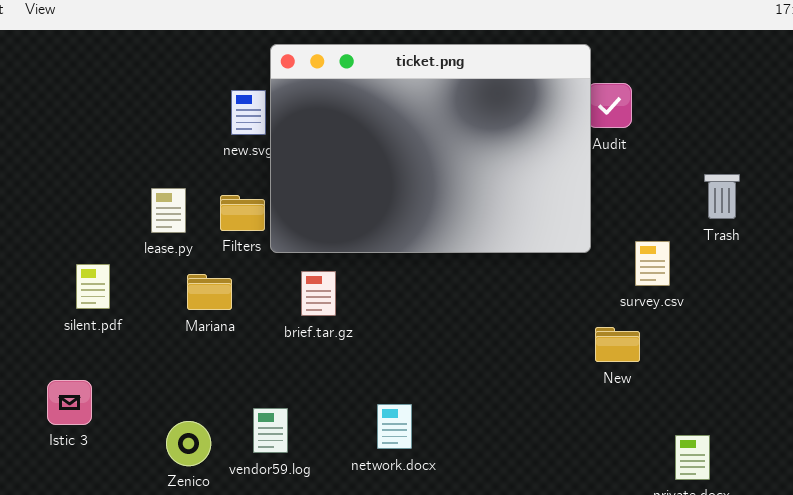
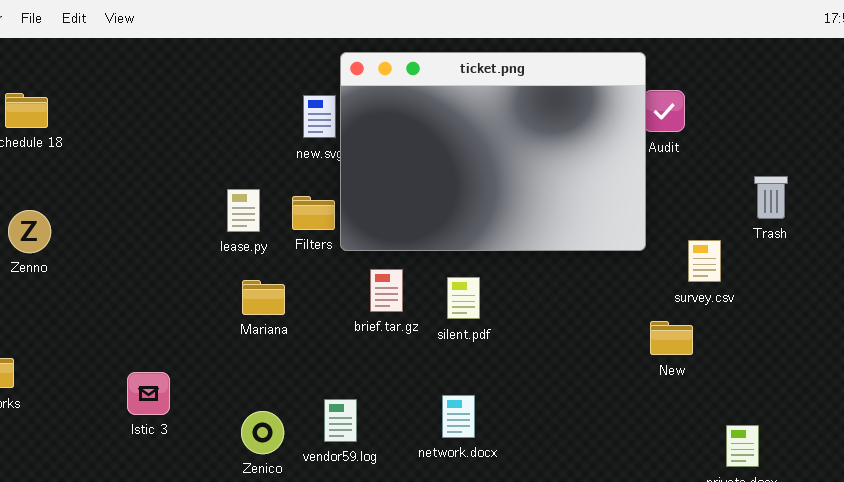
silent.pdf: [76,264,110,309] -> [447,277,480,319], moved
Mariana: [187,274,232,310] -> [242,280,285,315], moved

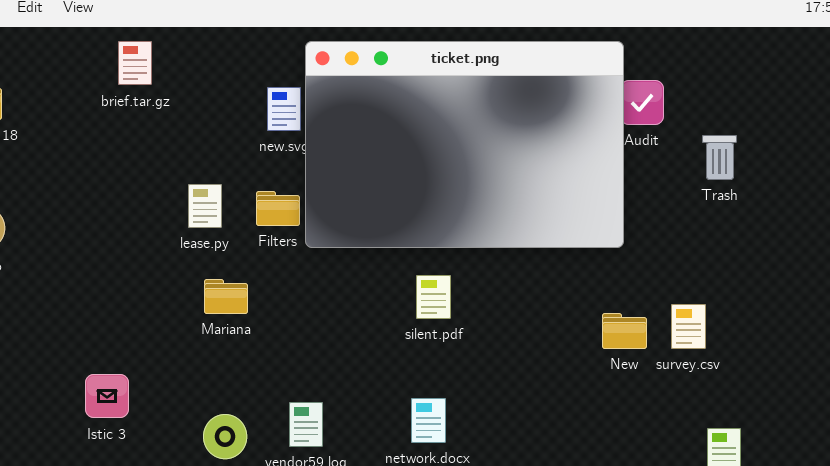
Trash: [754,176,788,219] -> [702,135,737,180], moved
survey.csv: [688,240,721,282] -> [671,304,706,349], moved
brief.tar.gz: [370,269,403,312] -> [118,41,152,85], moved
New: [650,321,693,355] -> [602,313,647,349], moved

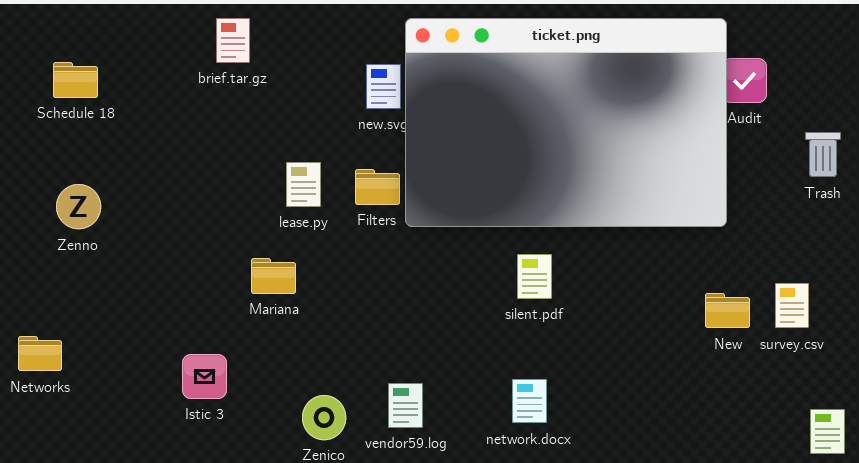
Trash: [702,135,737,180] -> [805,132,841,177], moved
Mariana: [204,279,248,314] -> [251,258,296,294], moved

